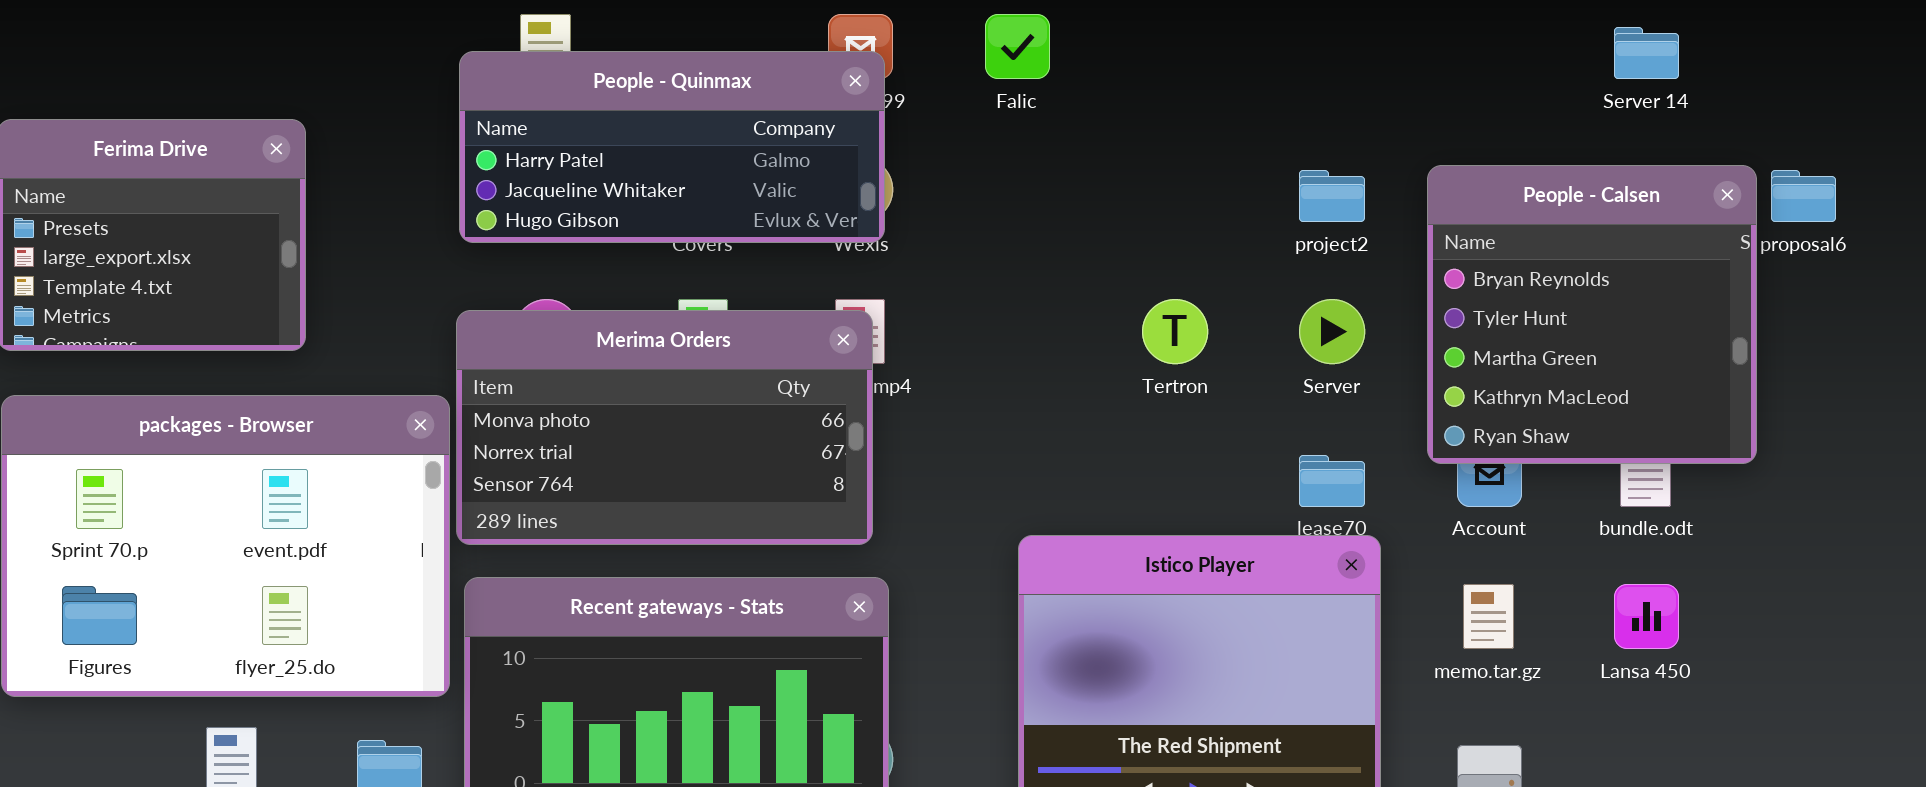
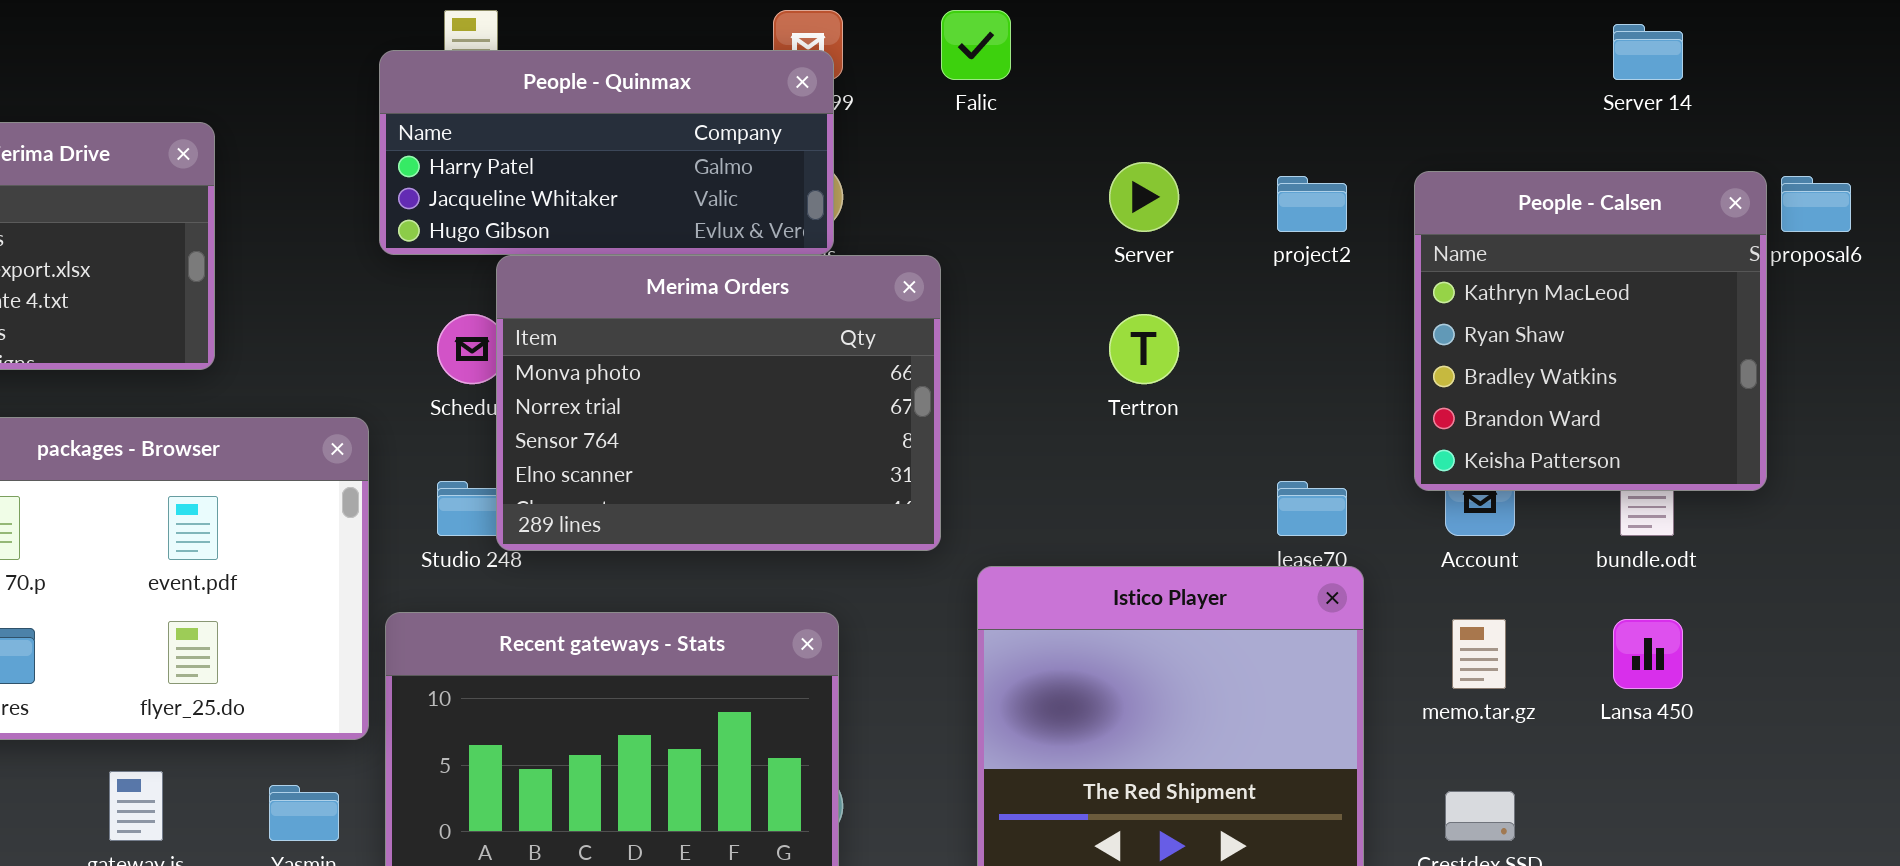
People - Calsen: [1427,165,1757,464] -> [1414,171,1767,491], scrolled down 3 rows
Server: [1299,299,1365,364] -> [1109,162,1179,232], moved
Merima Orders: [456,310,873,545] -> [496,255,941,551], moved, resized

